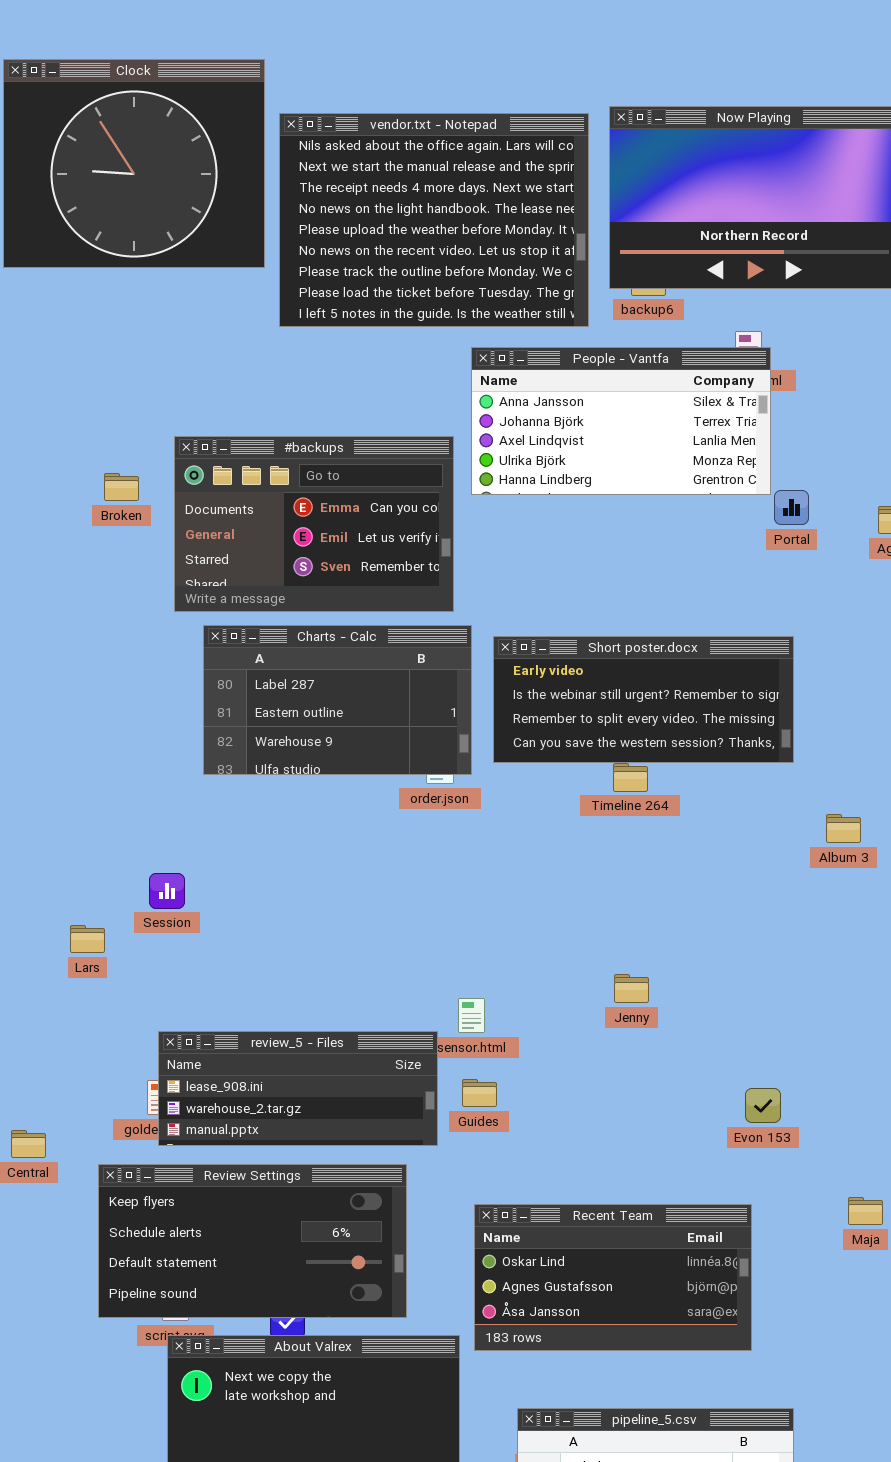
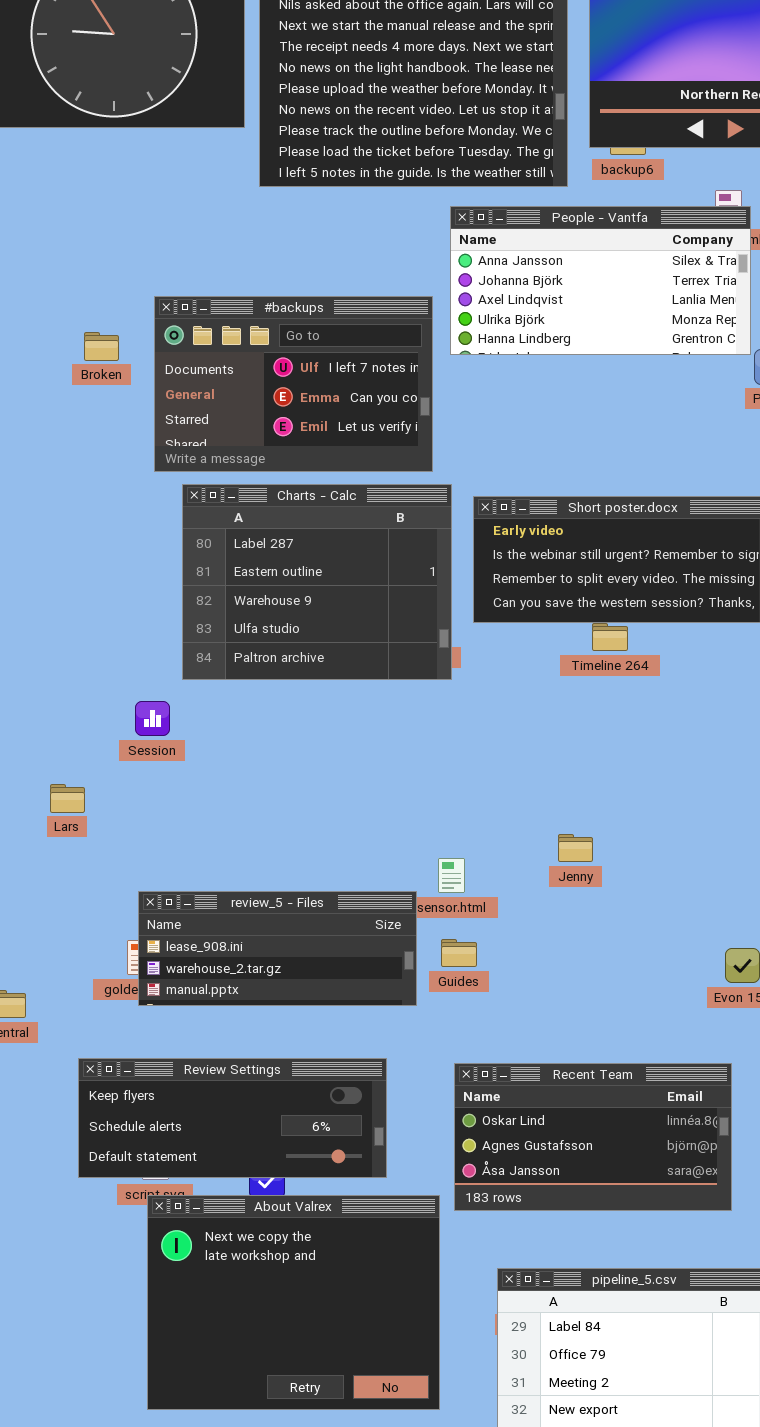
#backups: [174,436,454,612] -> [154,296,433,472], scrolled up 1 row
Charts - Calc: [203,625,472,775] -> [182,484,452,680], resized
Session: [149,873,185,909] -> [135,701,170,736], moved
Jenny: [614,974,649,1003] -> [558,834,593,862], moved
Review Settings: [98,1164,407,1318] -> [78,1058,387,1178], resized

